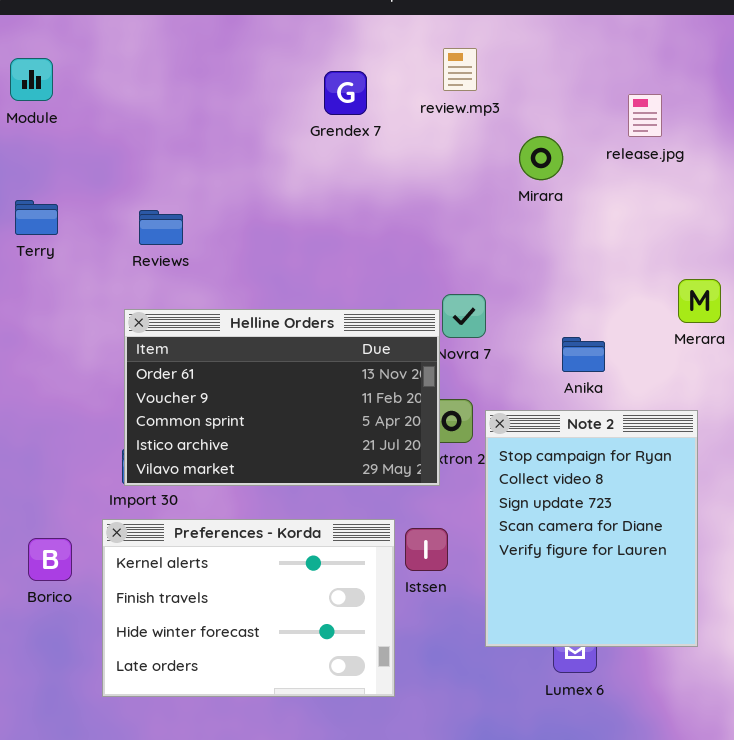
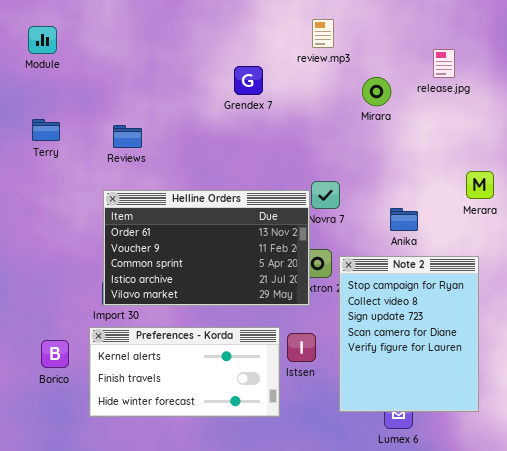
Grendex 7: [324,71,367,115] -> [234,66,263,95], moved
Preferences - Korda: [102,519,395,697] -> [89,327,280,417], resized

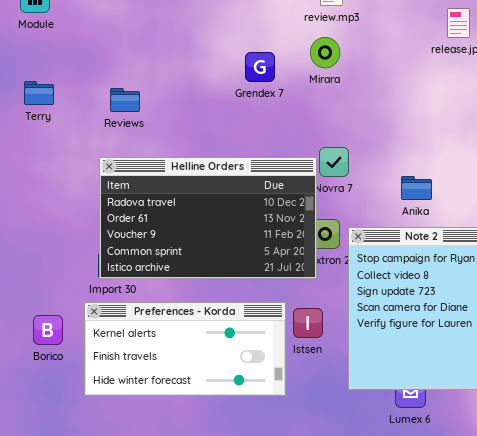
Grendex 7: [234,66,263,95] -> [245,52,275,82], moved
Mirara: [362,77,391,106] -> [310,37,340,68], moved
Helline Orders: [103,190,310,306] -> [99,157,317,279], scrolled up 1 row

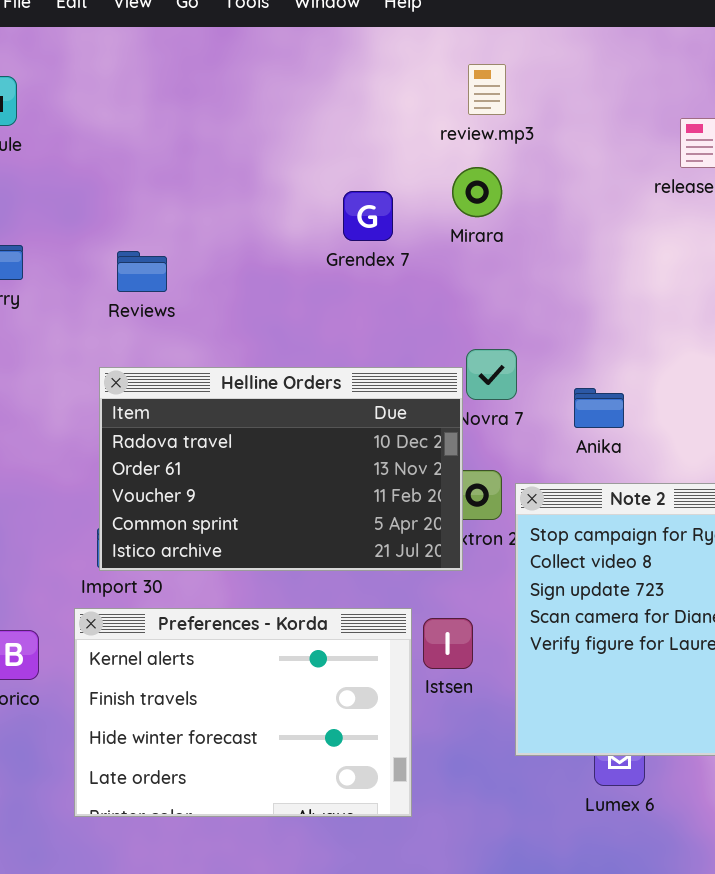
Anika: [401,176,432,200] -> [574,388,624,428], moved
Preferences - Korda: [84,302,286,396] -> [74,608,412,817], resized

